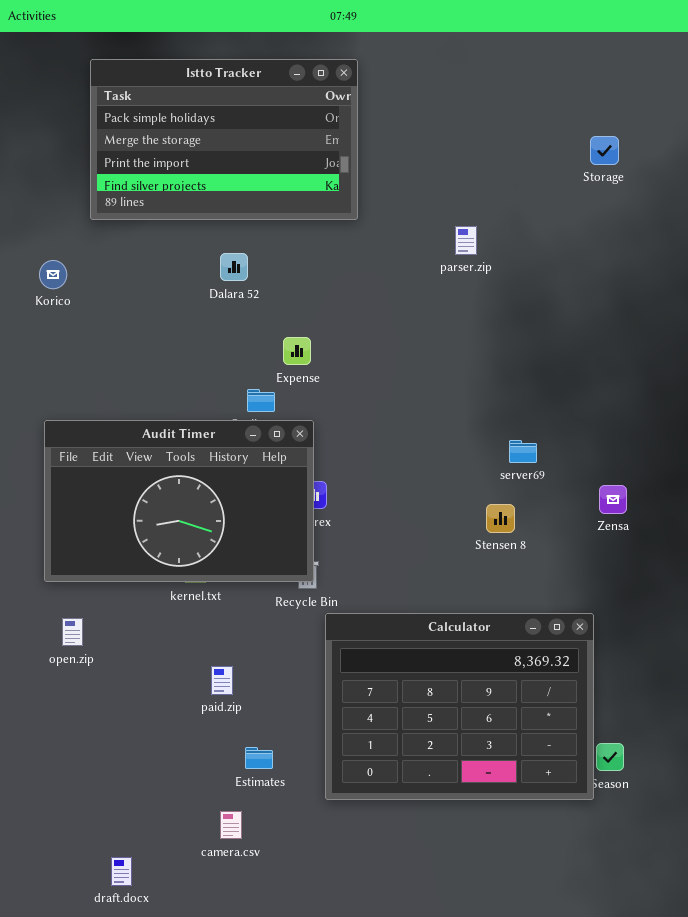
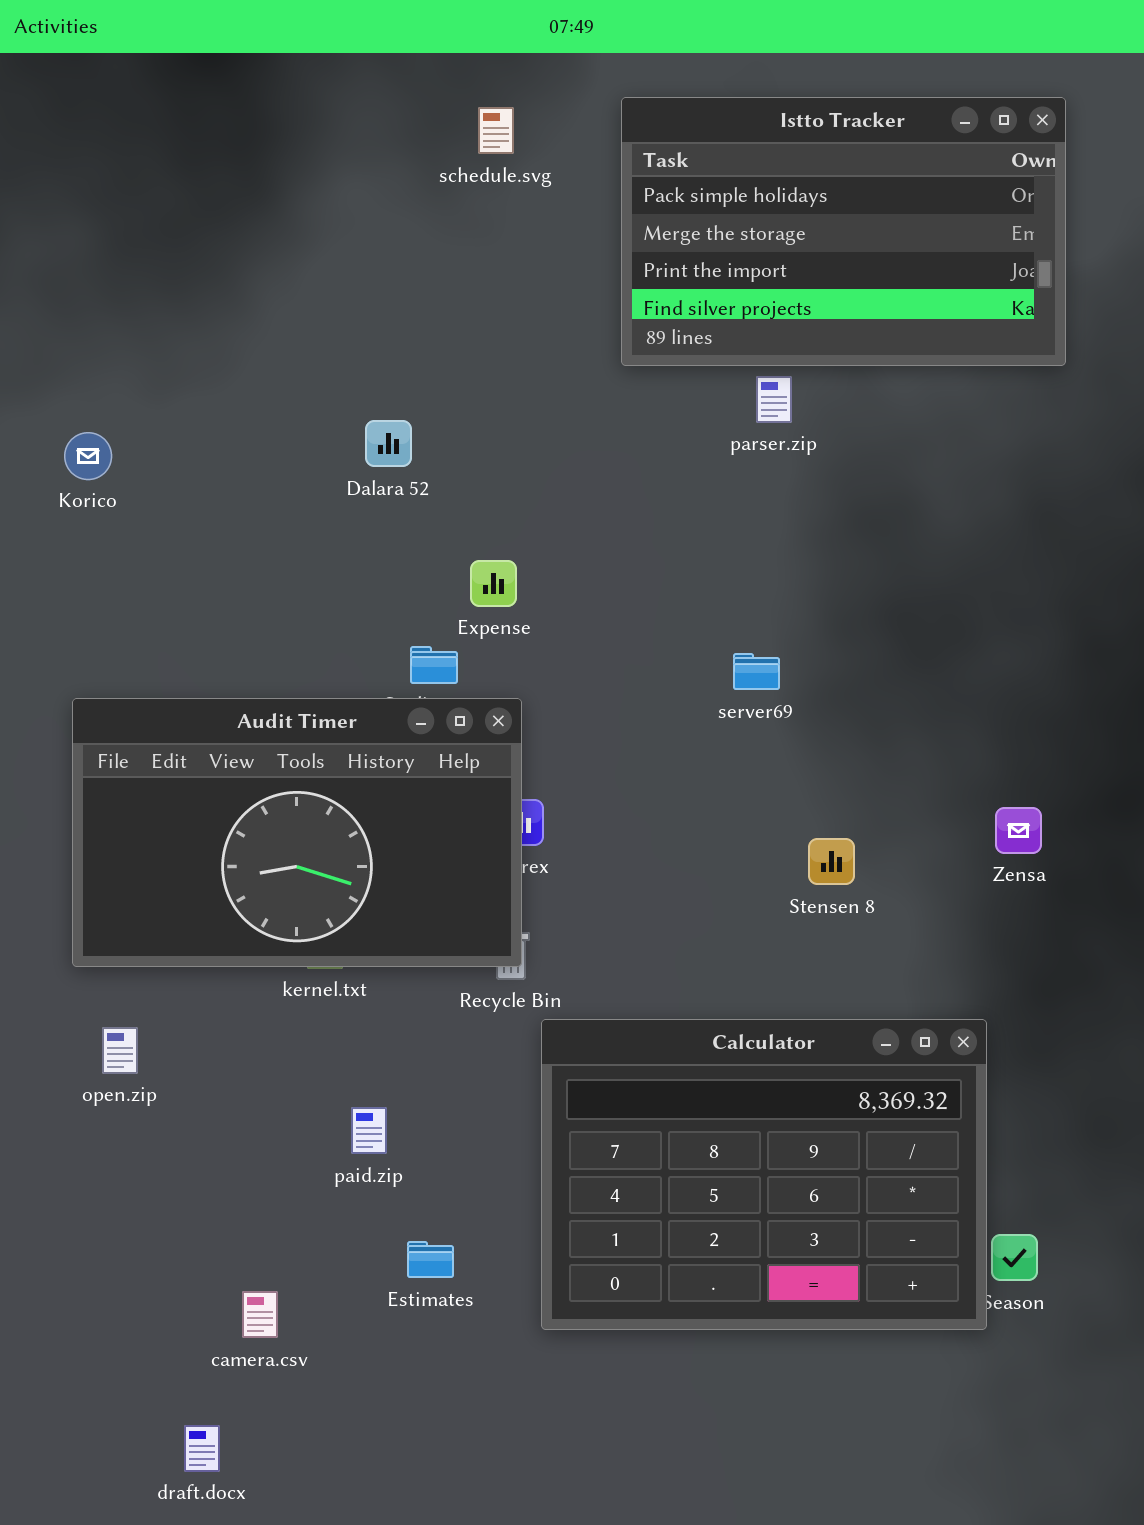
Istto Tracker: [90,59,358,220] -> [621,97,1066,366], moved
server69: [509,440,537,463] -> [733,653,780,690], moved
camera.csv: [220,811,242,839] -> [242,1291,278,1338], moved

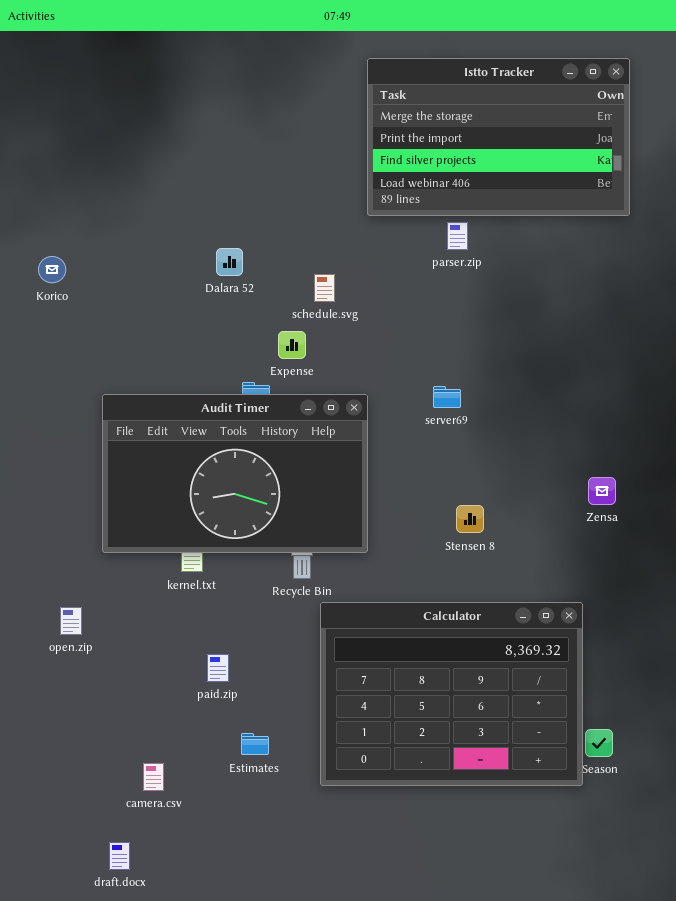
Istto Tracker: [621,97,1066,366] -> [367,58,630,216], scrolled down 1 row
schedule.svg: [478,107,514,154] -> [314,274,335,302], moved
Audit Timer: [72,698,522,967] -> [102,394,368,553], moved
Stensen 8: [808,838,855,885] -> [456,505,484,533], moved

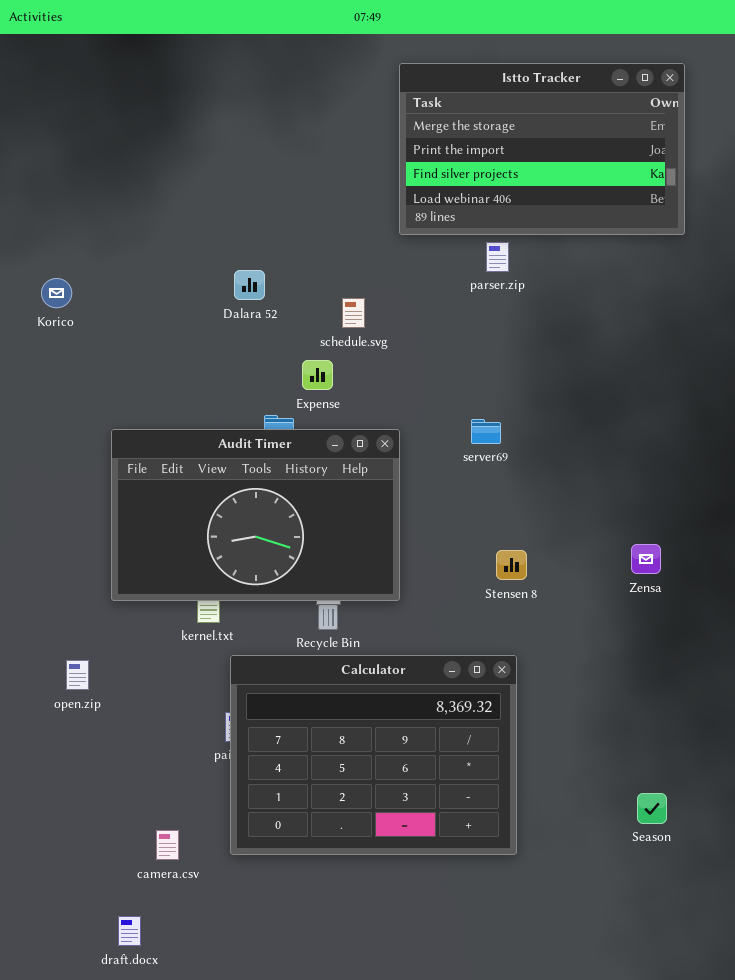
Zensa: [588,477,616,505] -> [631,544,661,574], moved
Calculator: [320,602,583,786] -> [230,655,517,855], moved

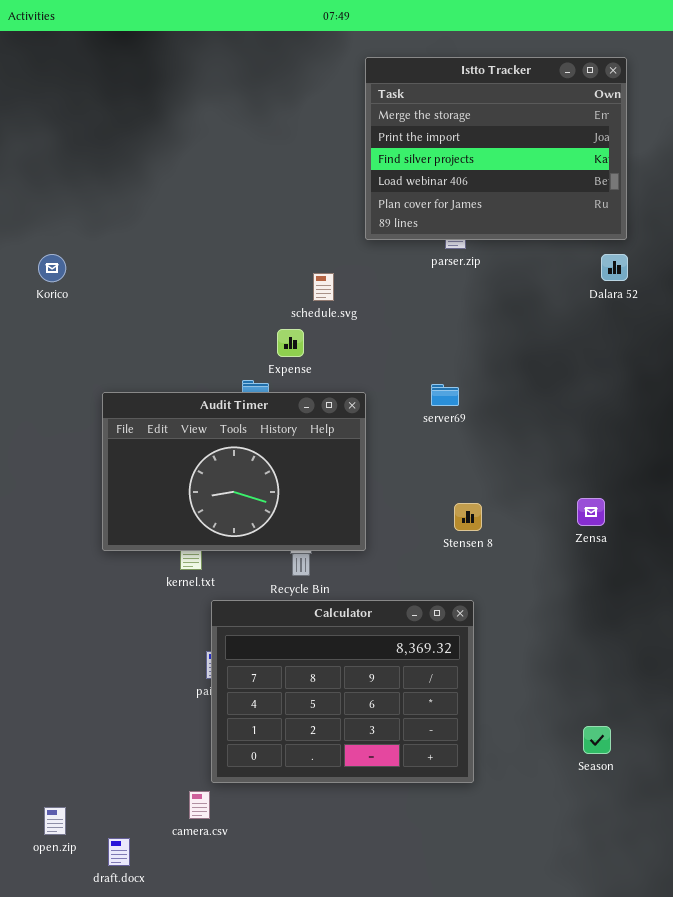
Istto Tracker: [399,63,685,235] -> [365,57,627,240], resized
Dalara 52: [234,270,265,300] -> [601,254,628,281], moved
open.zip: [66,660,89,690] -> [44,807,66,835], moved
camera.csv: [156,830,179,860] -> [189,791,210,819], moved

